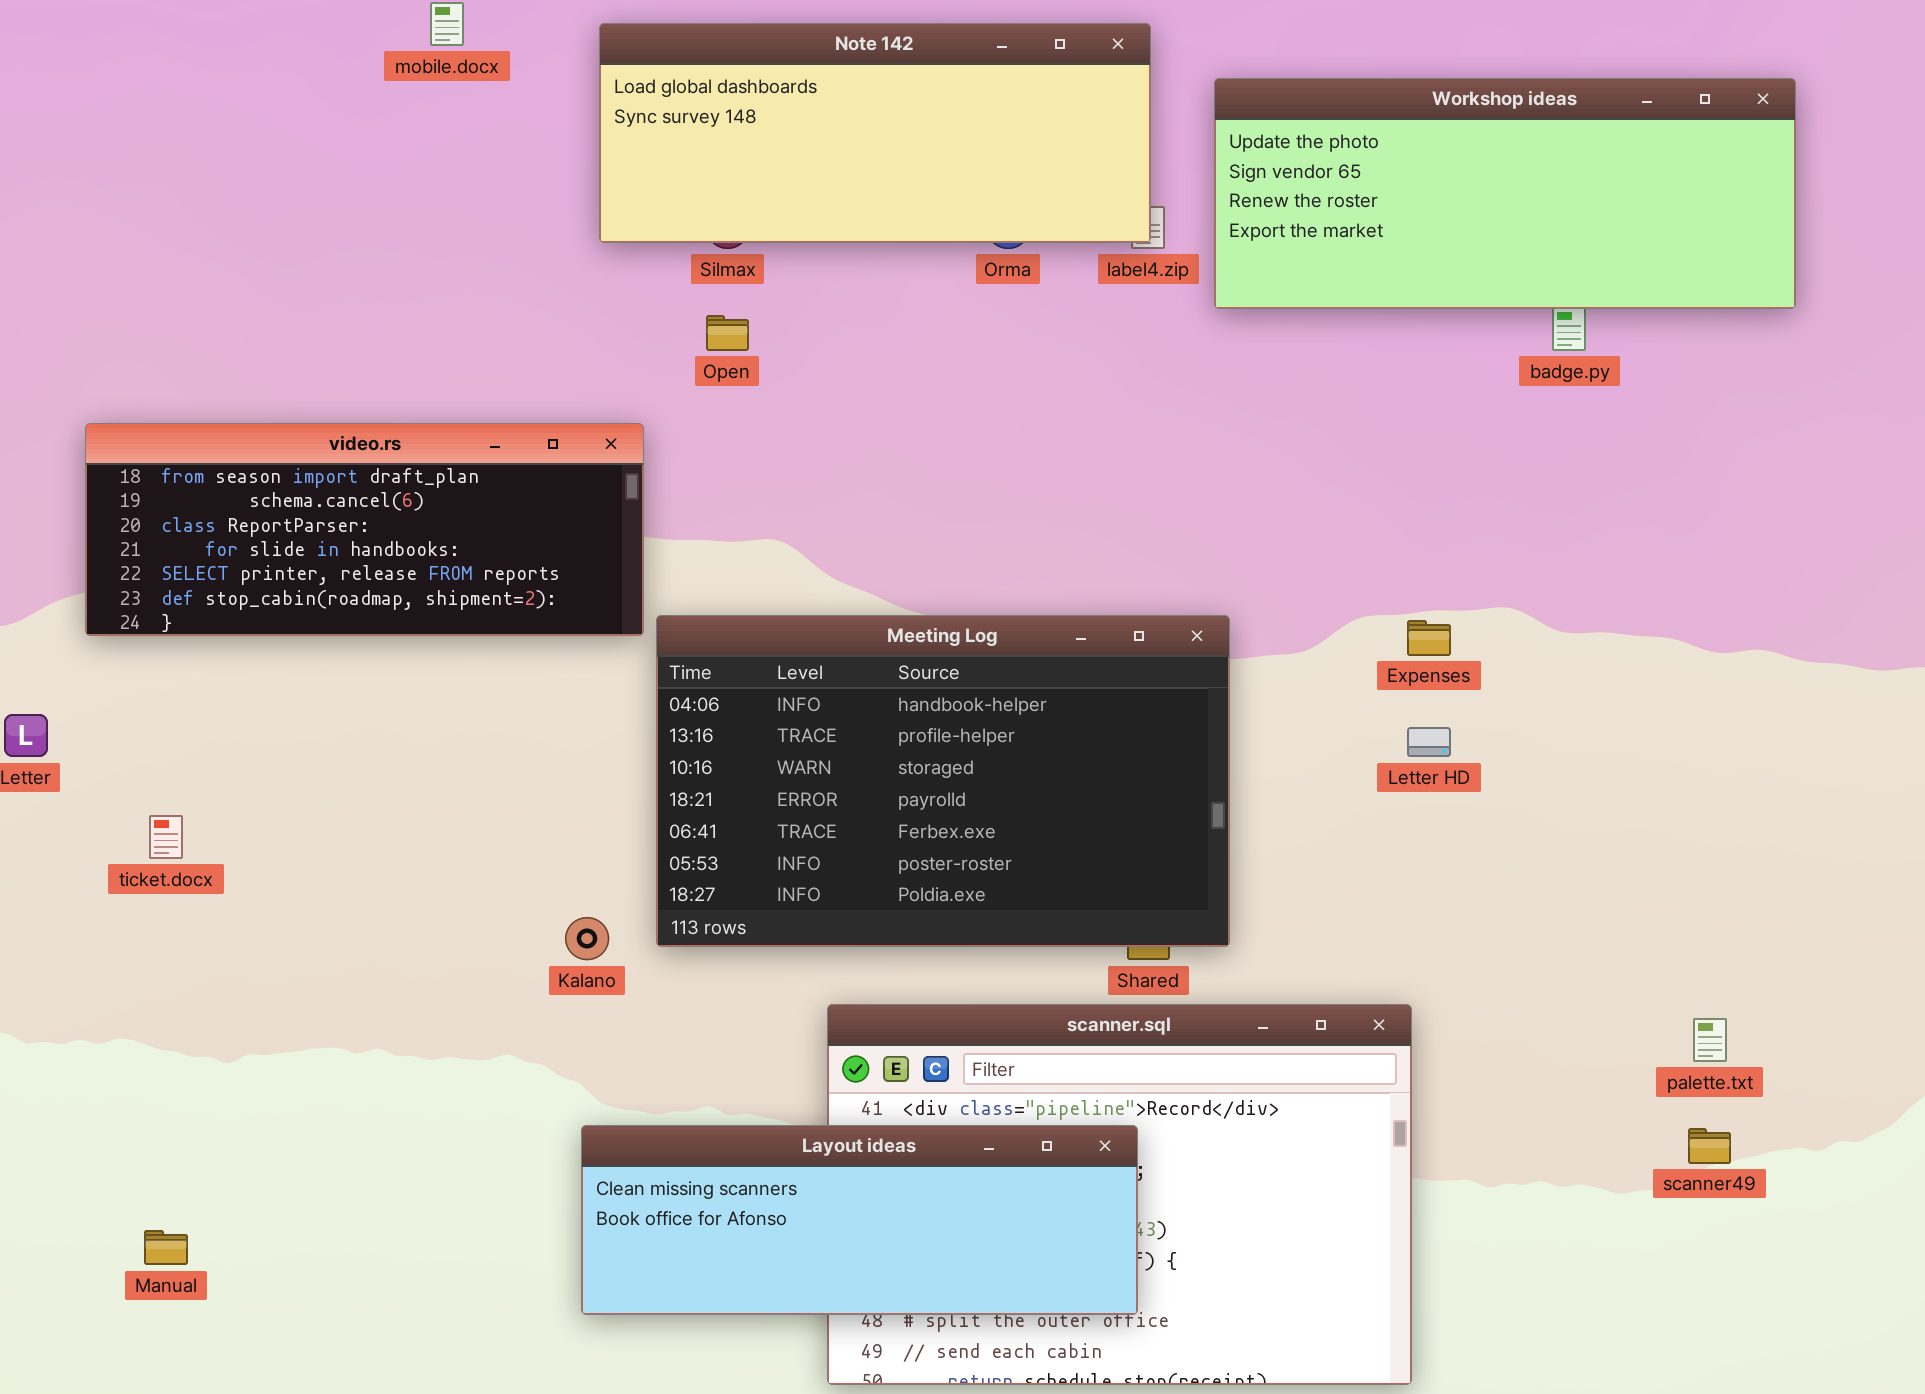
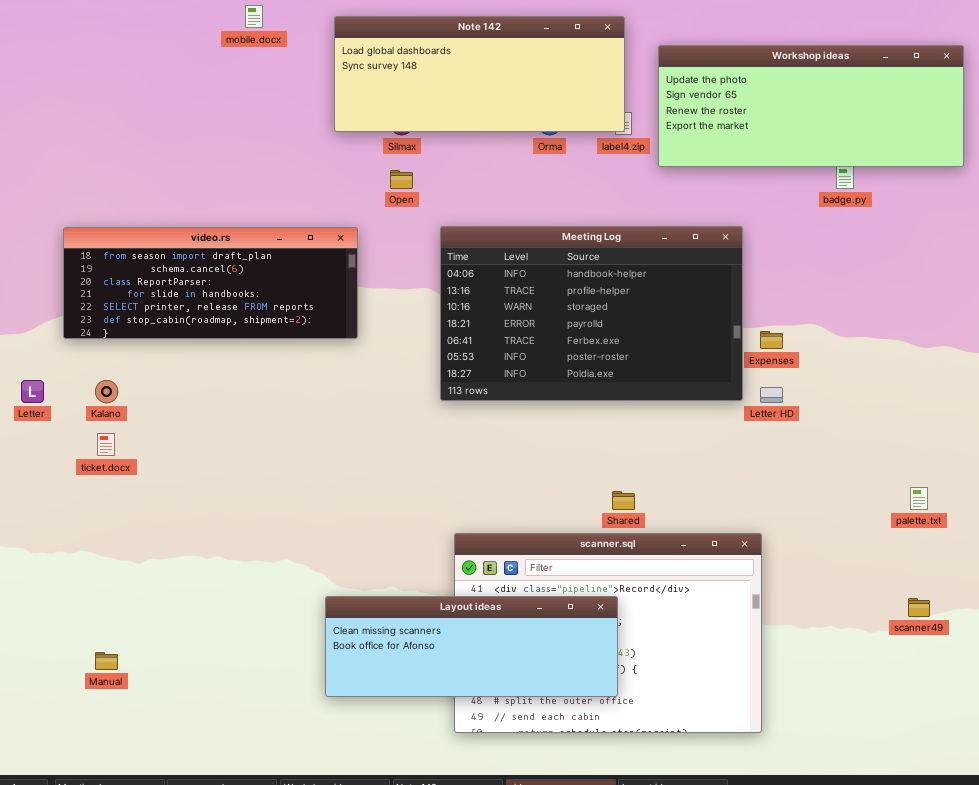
Meeting Log: [656,615,1230,947] -> [440,226,743,401], moved
Kalano: [565,917,609,960] -> [95,380,118,403], moved
palette.txt: [1693,1018,1727,1062] -> [910,487,928,510], moved

